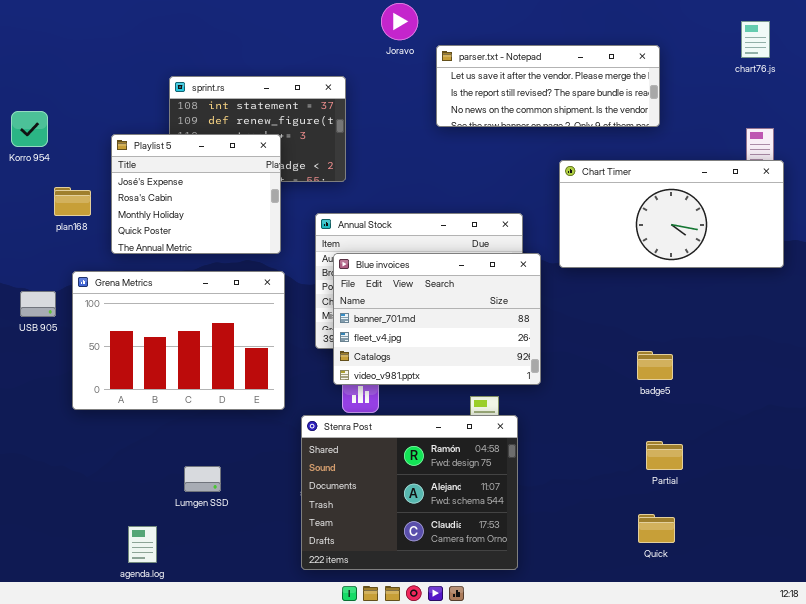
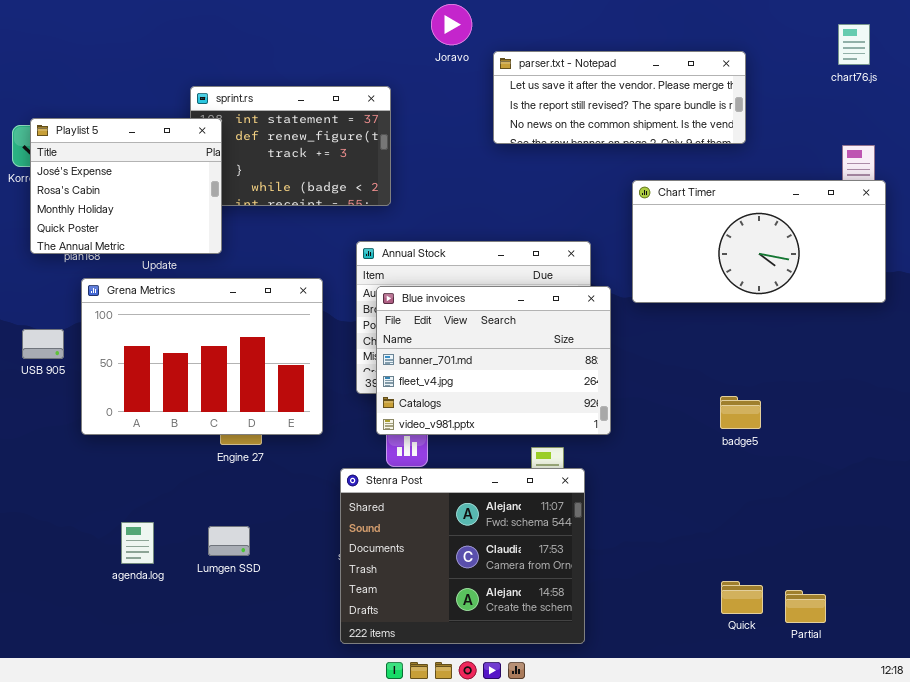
Playlist 5: [111,134,281,254] -> [30,118,222,254], moved
Grena Metrics: [72,271,285,410] -> [81,278,323,435], moved
Stenra Post: [301,415,518,570] -> [340,468,585,644], scrolled down 1 row
Partial: [646,441,683,470] -> [785,590,826,623], moved
agenda.log: [128,526,157,563] -> [121,522,154,564], moved

